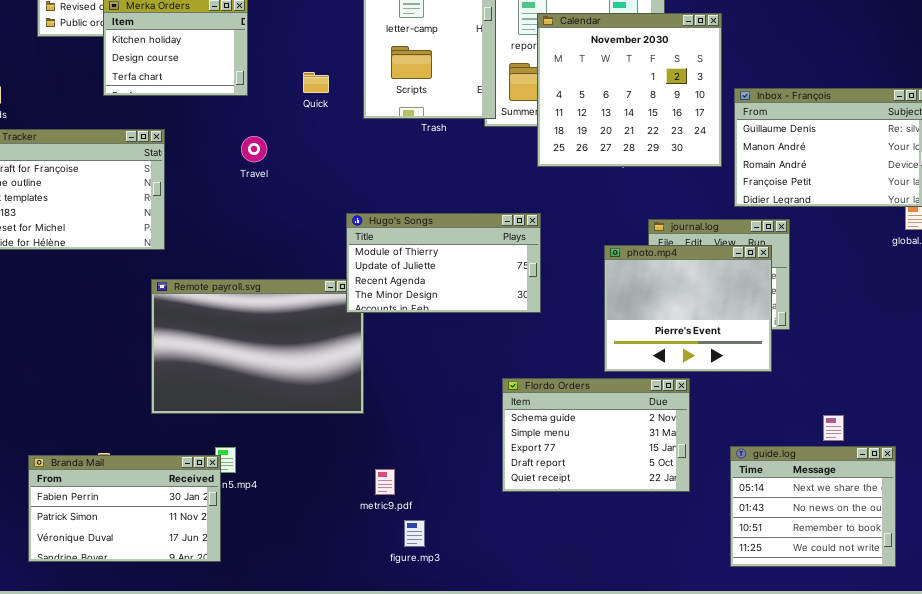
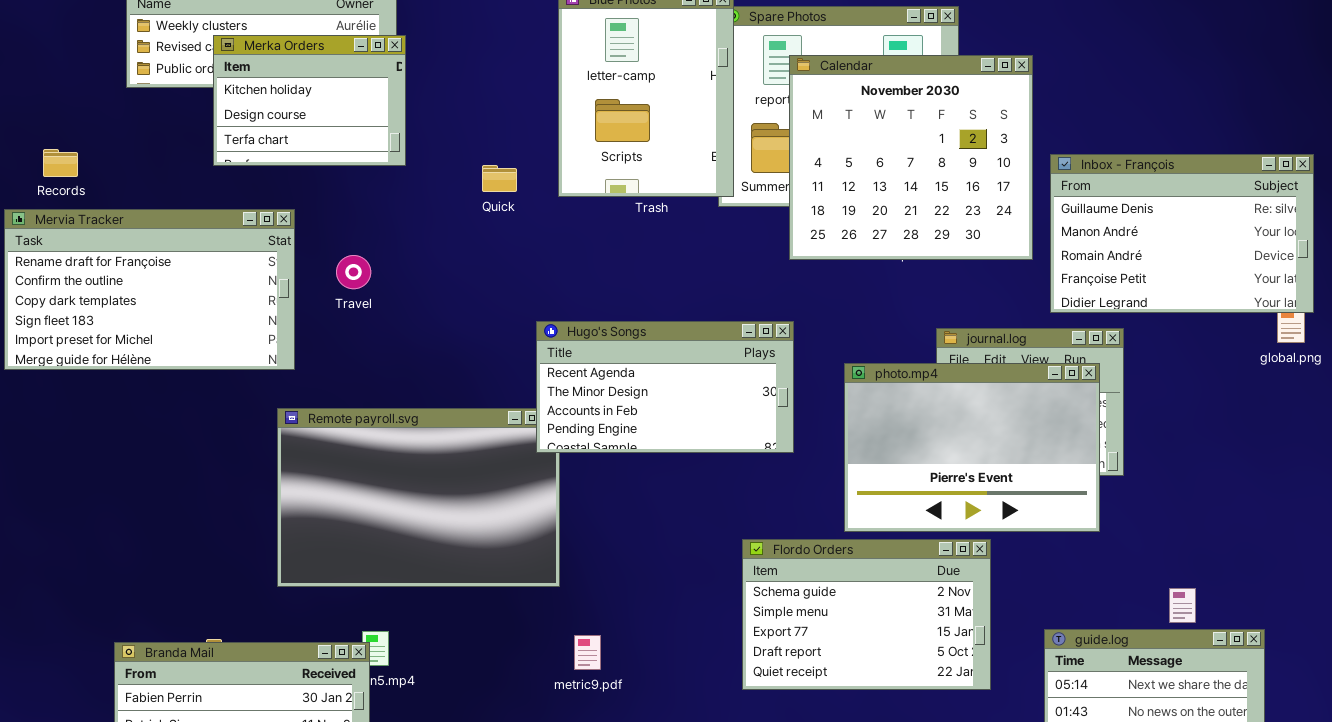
Quick: [303,72,329,93] -> [482,165,517,192], moved
Travel: [241,136,267,162] -> [336,255,371,289], moved
Hugo's Songs: [346,213,541,313] -> [536,321,794,453], scrolled down 2 rows
photo.mp4: [604,245,772,372] -> [844,363,1100,532], resized
metric9.pdf: [375,469,395,495] -> [574,635,601,670], moved

